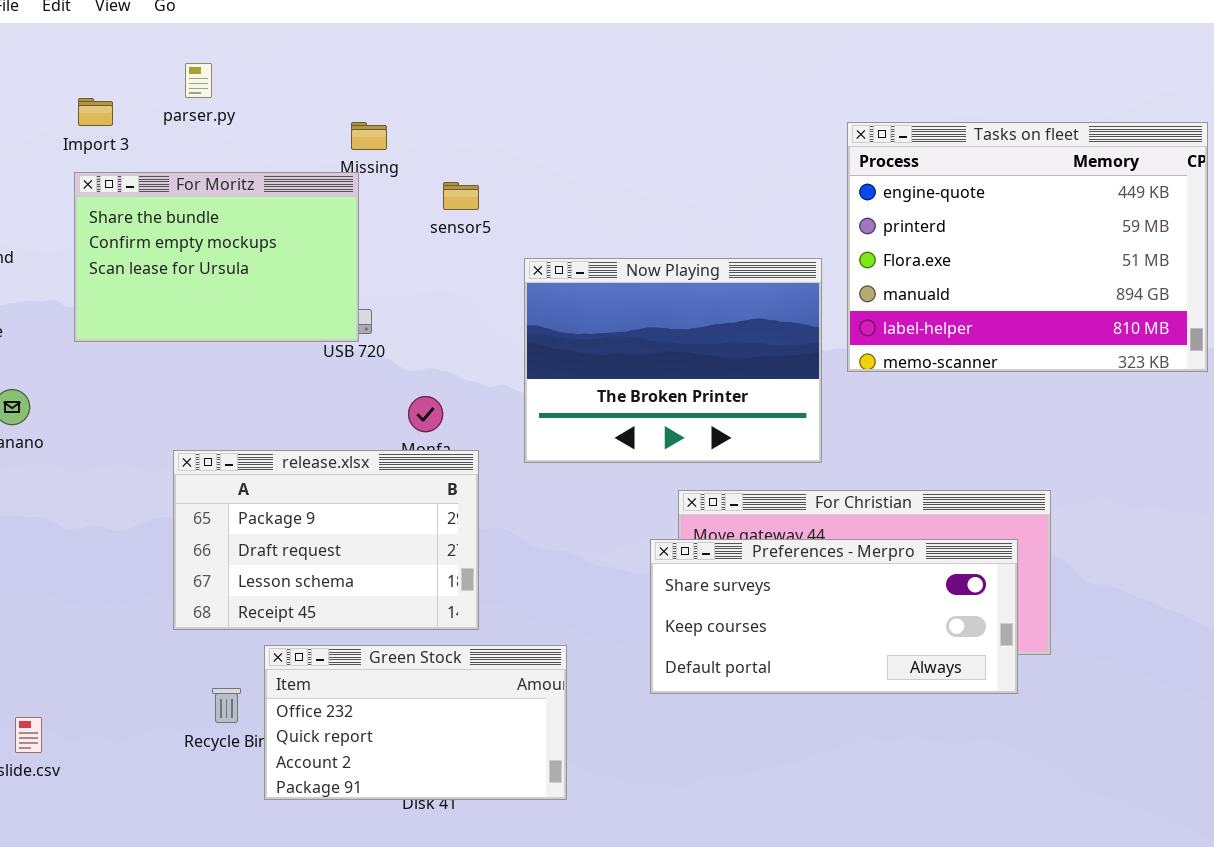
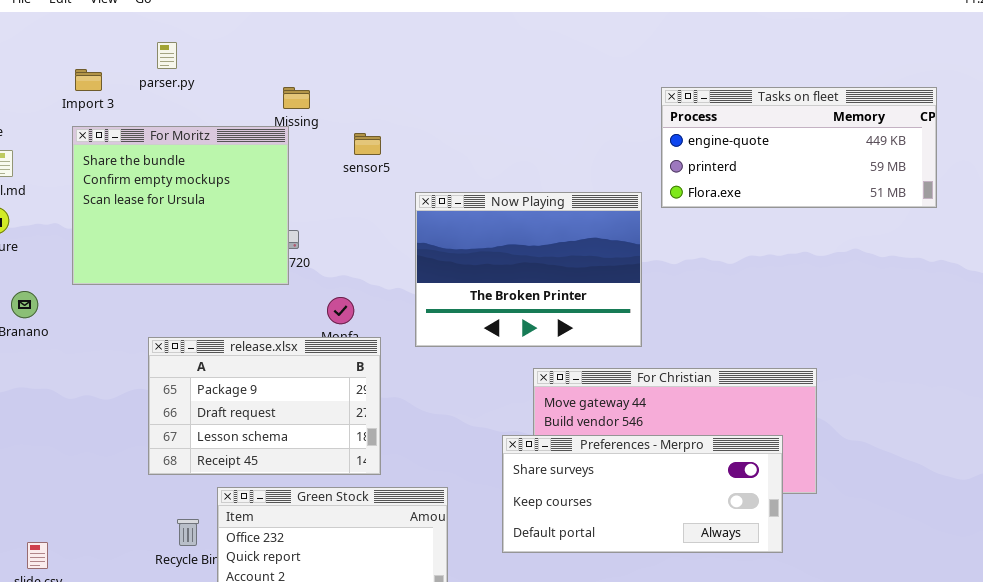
Tasks on fleet: [847,122,1208,372] -> [661,87,937,208], resized
For Moritz: [74,172,359,342] -> [72,126,289,285], resized
Preferences - Merpro: [650,539,1018,694] -> [502,435,783,553], moved

